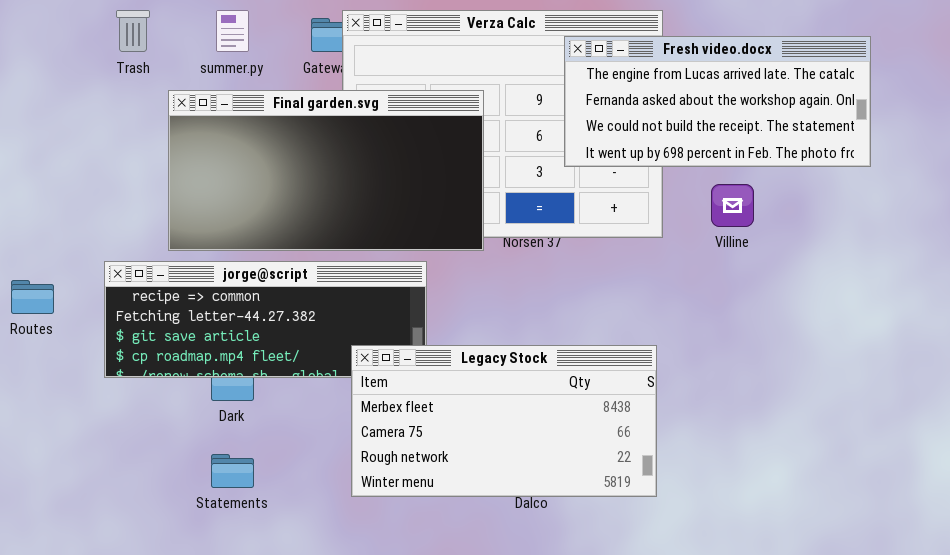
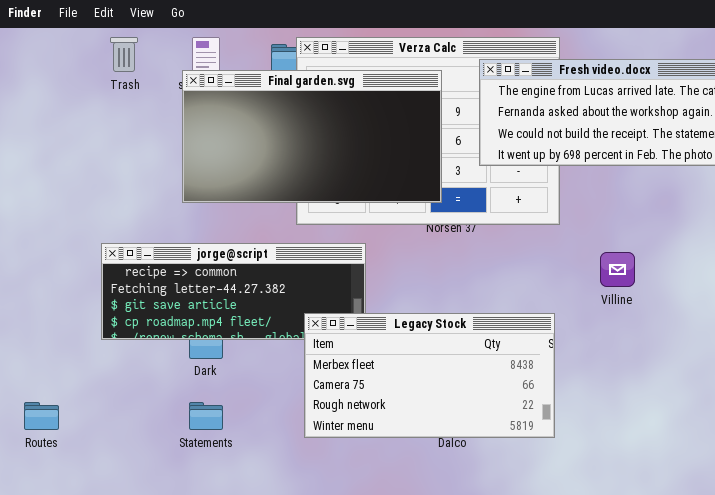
Final garden.svg: [168,90,484,251] -> [182,70,442,203], moved
Villine: [711,184,754,227] -> [600,252,635,287], moved
Routes: [11,280,54,314] -> [24,402,59,430], moved

